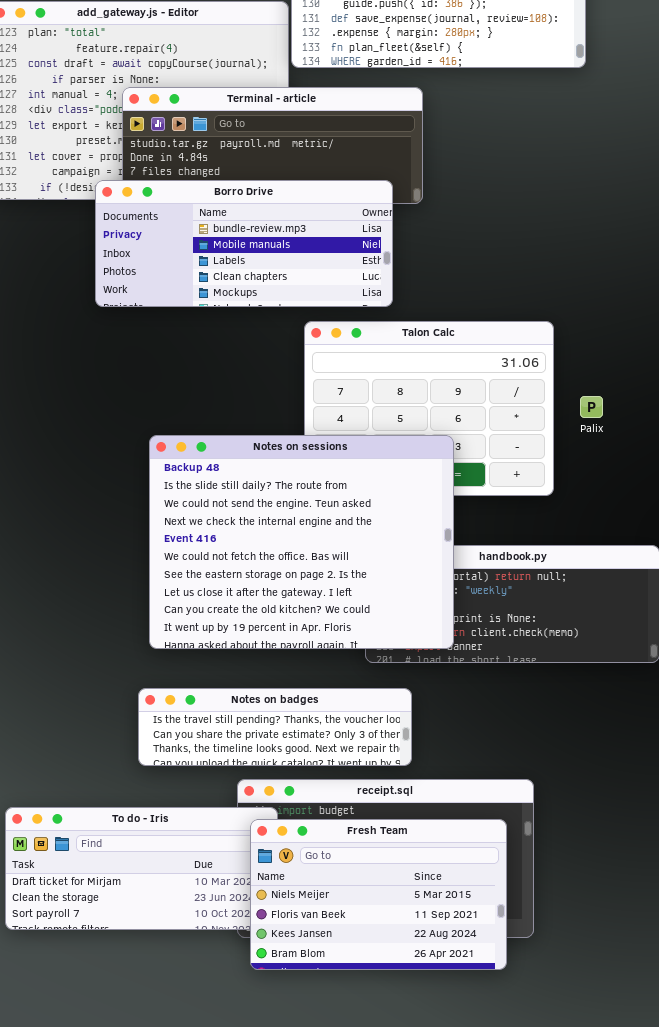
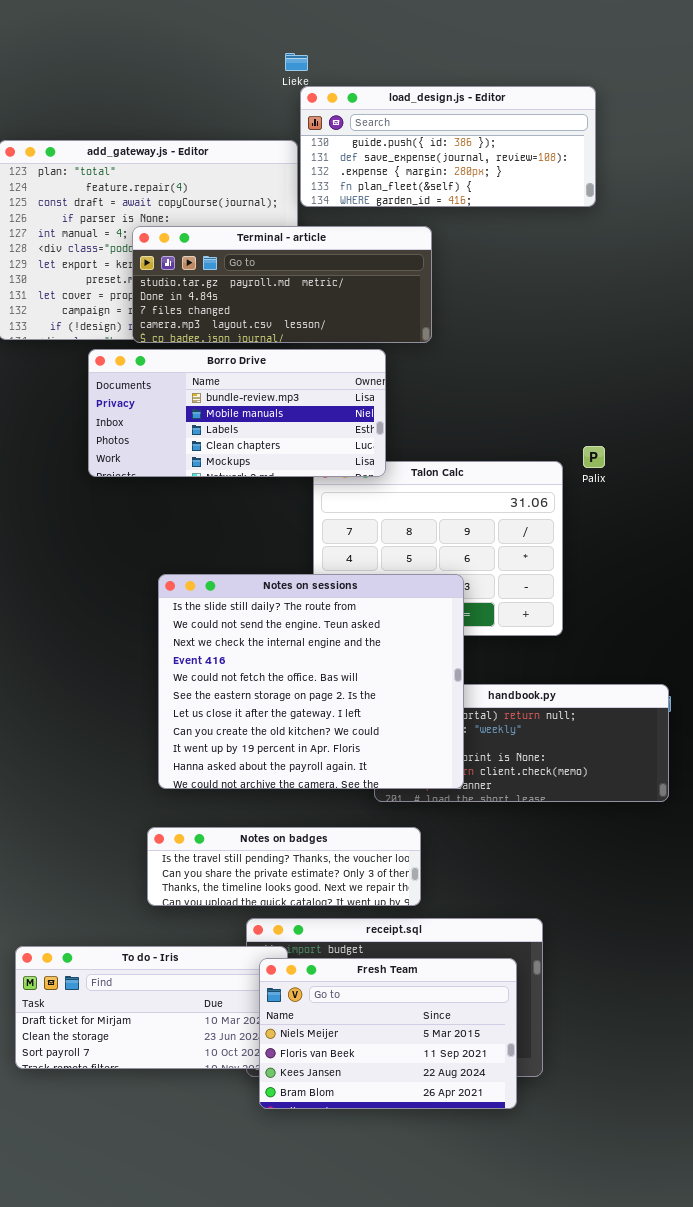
Borro Drive: [95,180,393,307] -> [88,349,386,477], moved
Palix: [580,396,603,418] -> [583,446,605,468], moved
Notes on sessions: [149,435,454,649] -> [158,574,464,789], scrolled down 1 row

